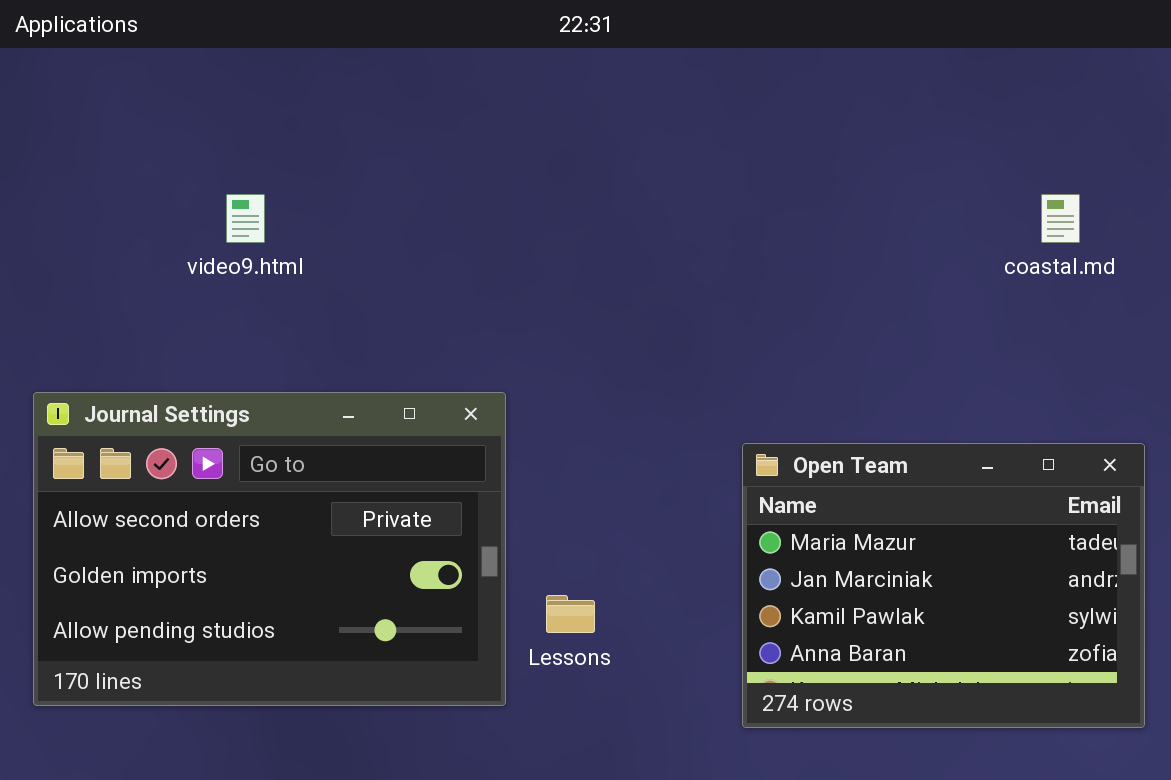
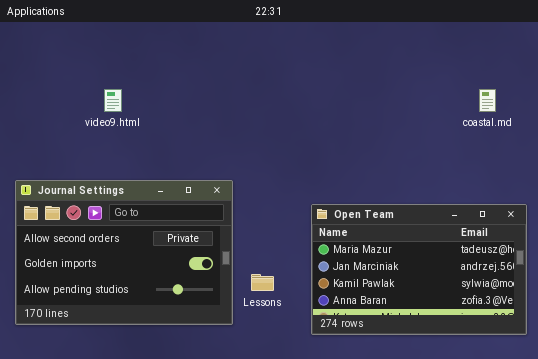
Open Team: [742,443,1145,728] -> [311,204,527,335], resized

